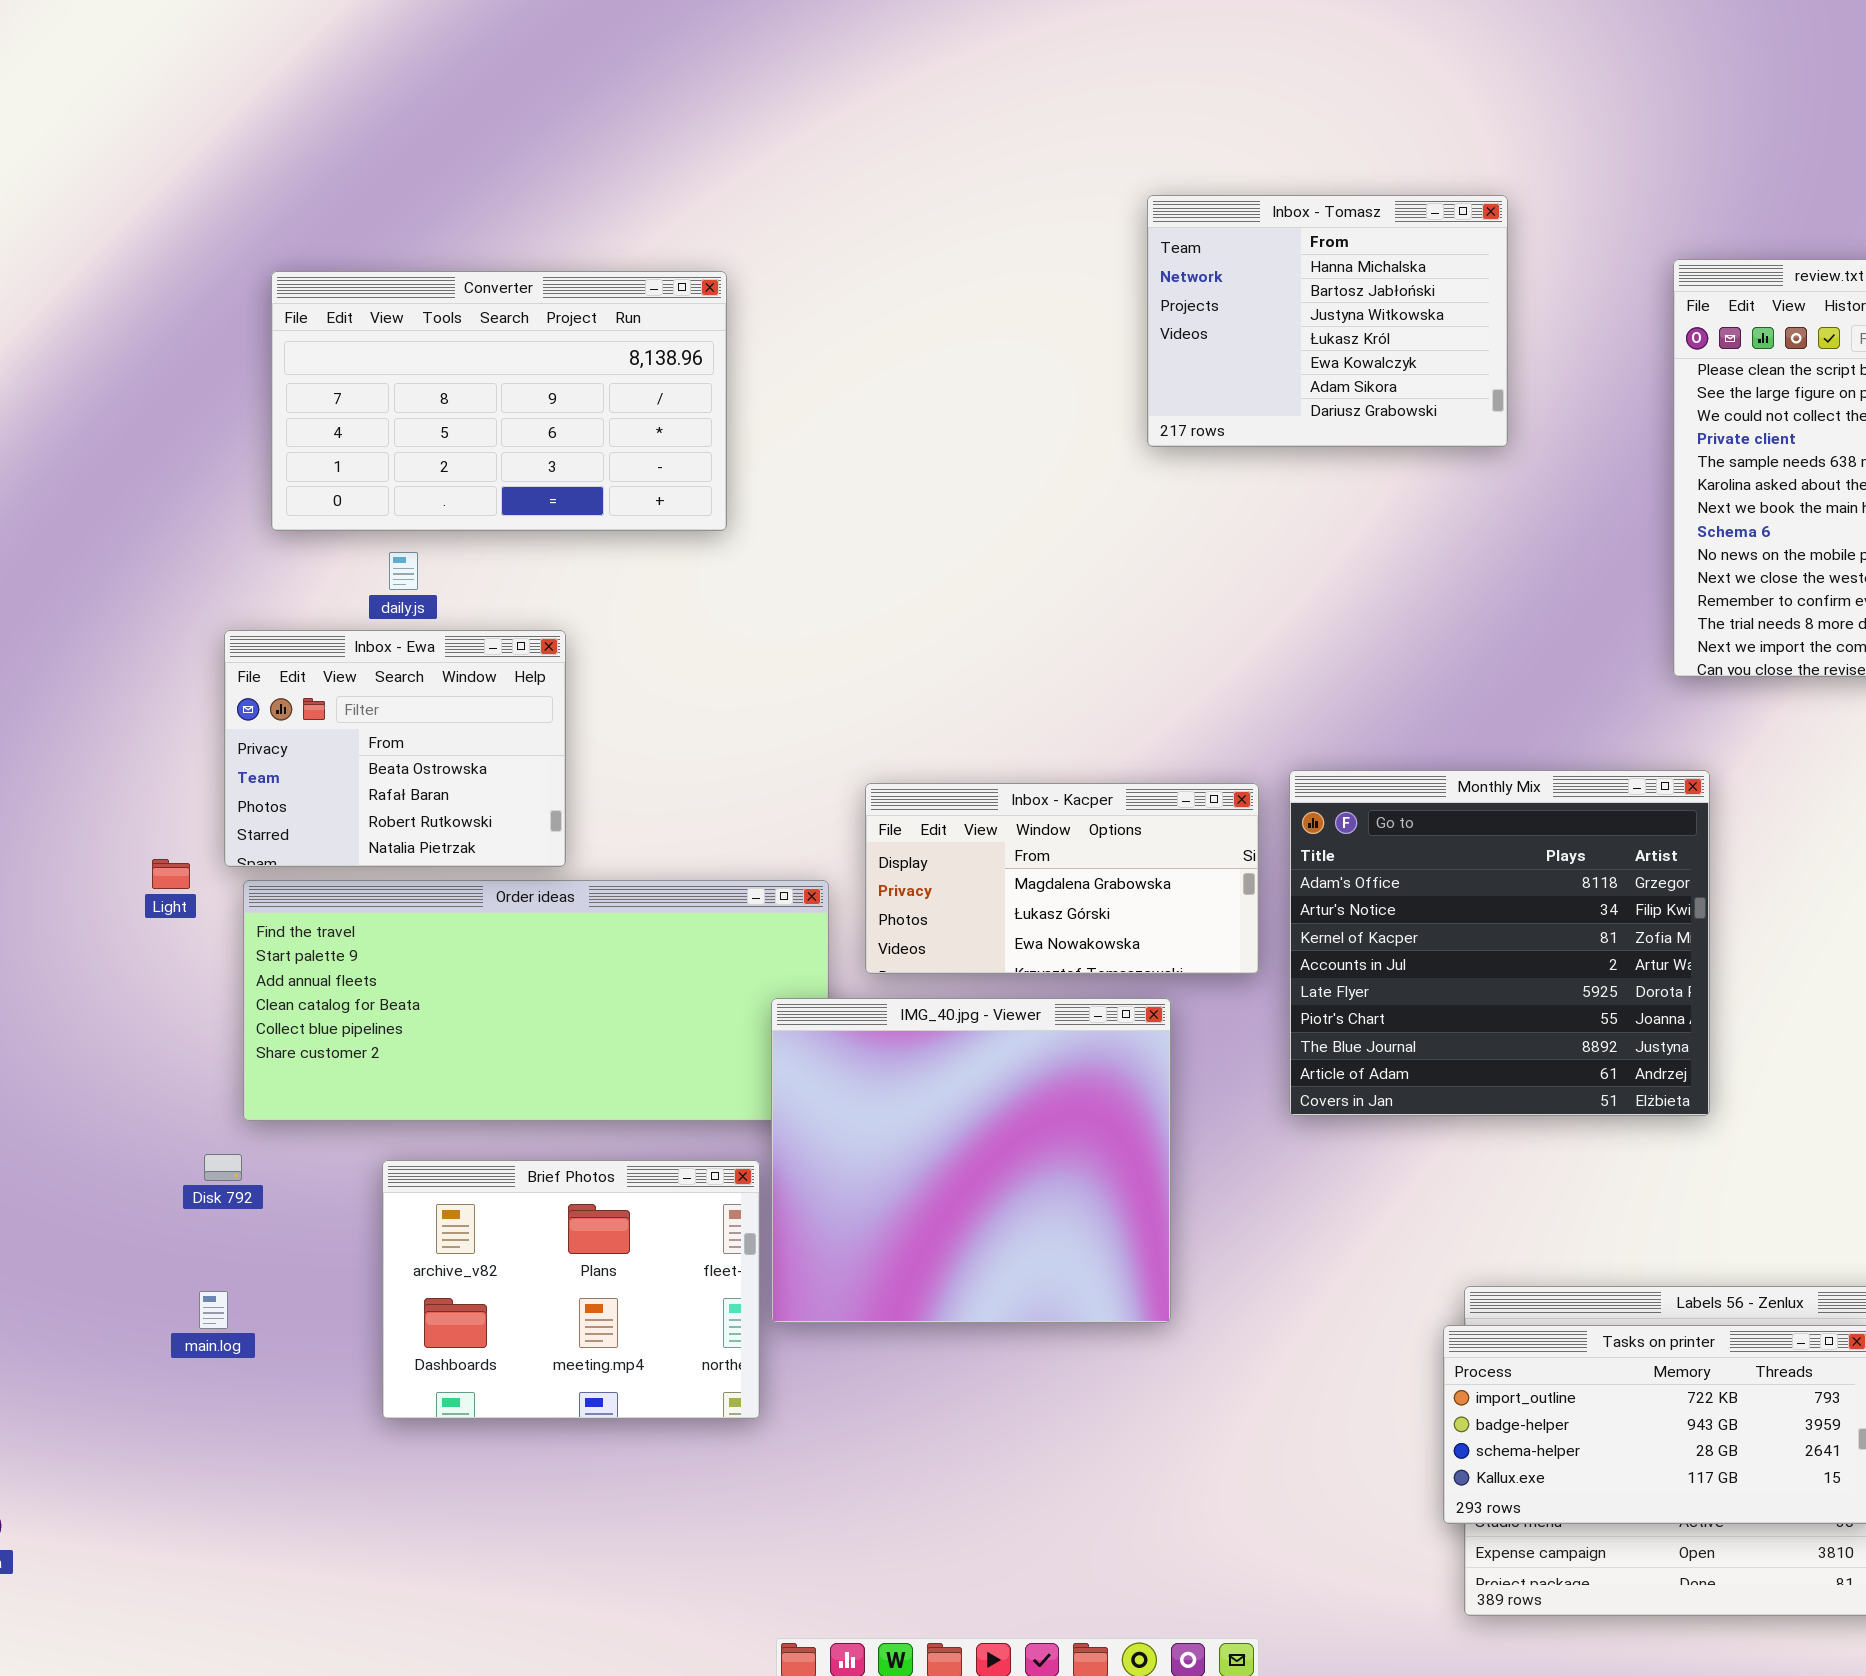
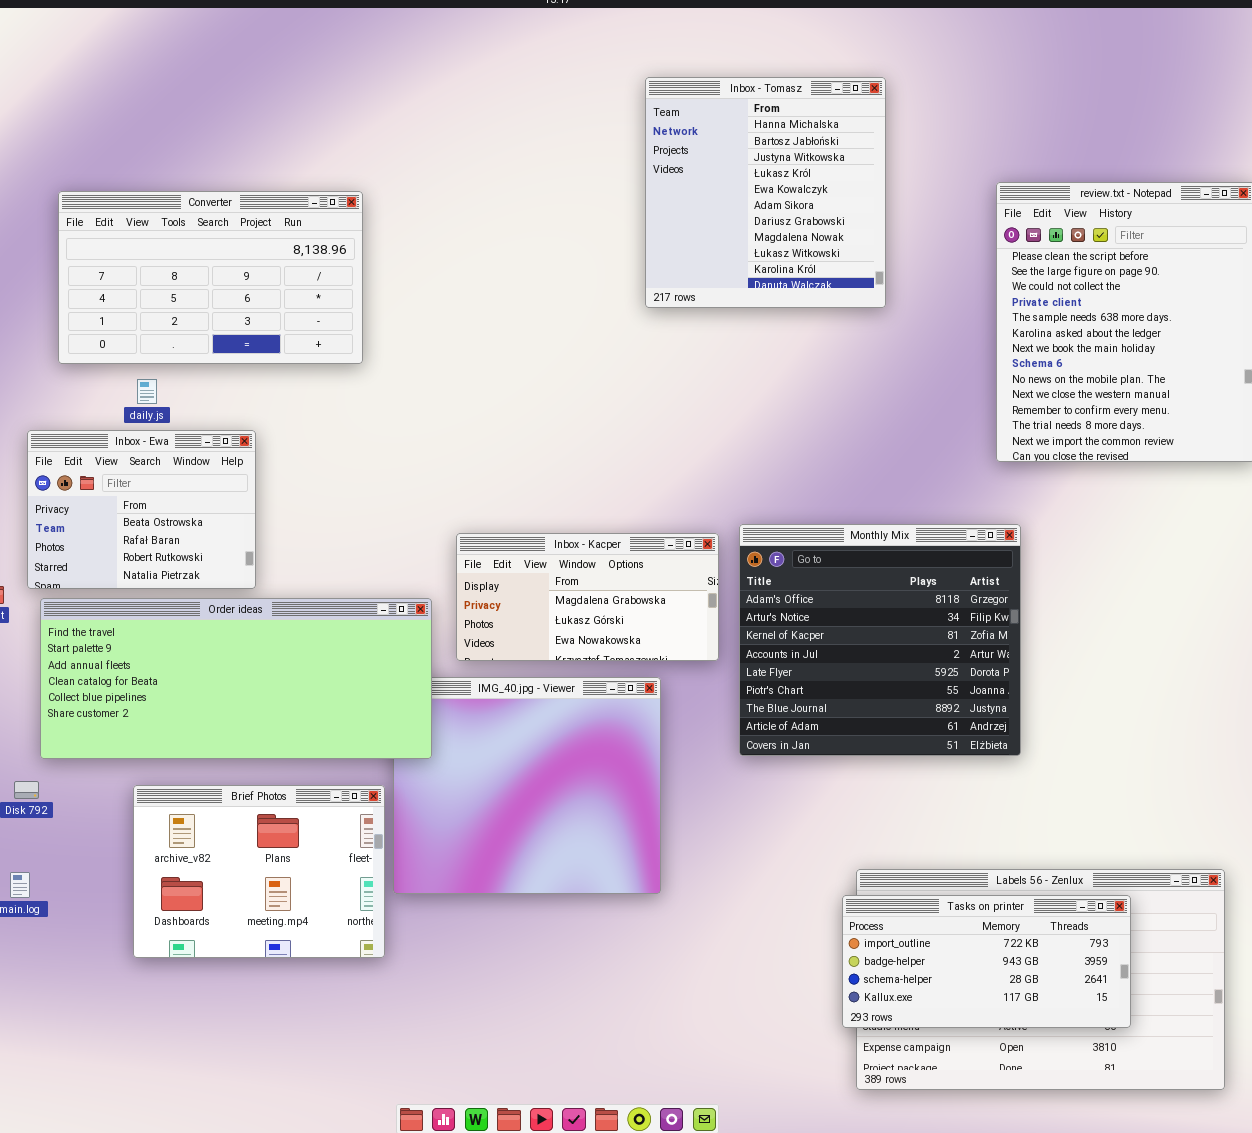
Inbox - Tomasz: [1147,195,1508,447] -> [645,77,886,308], resized
Order ideas: [243,880,829,1121] -> [40,598,432,759], raised

